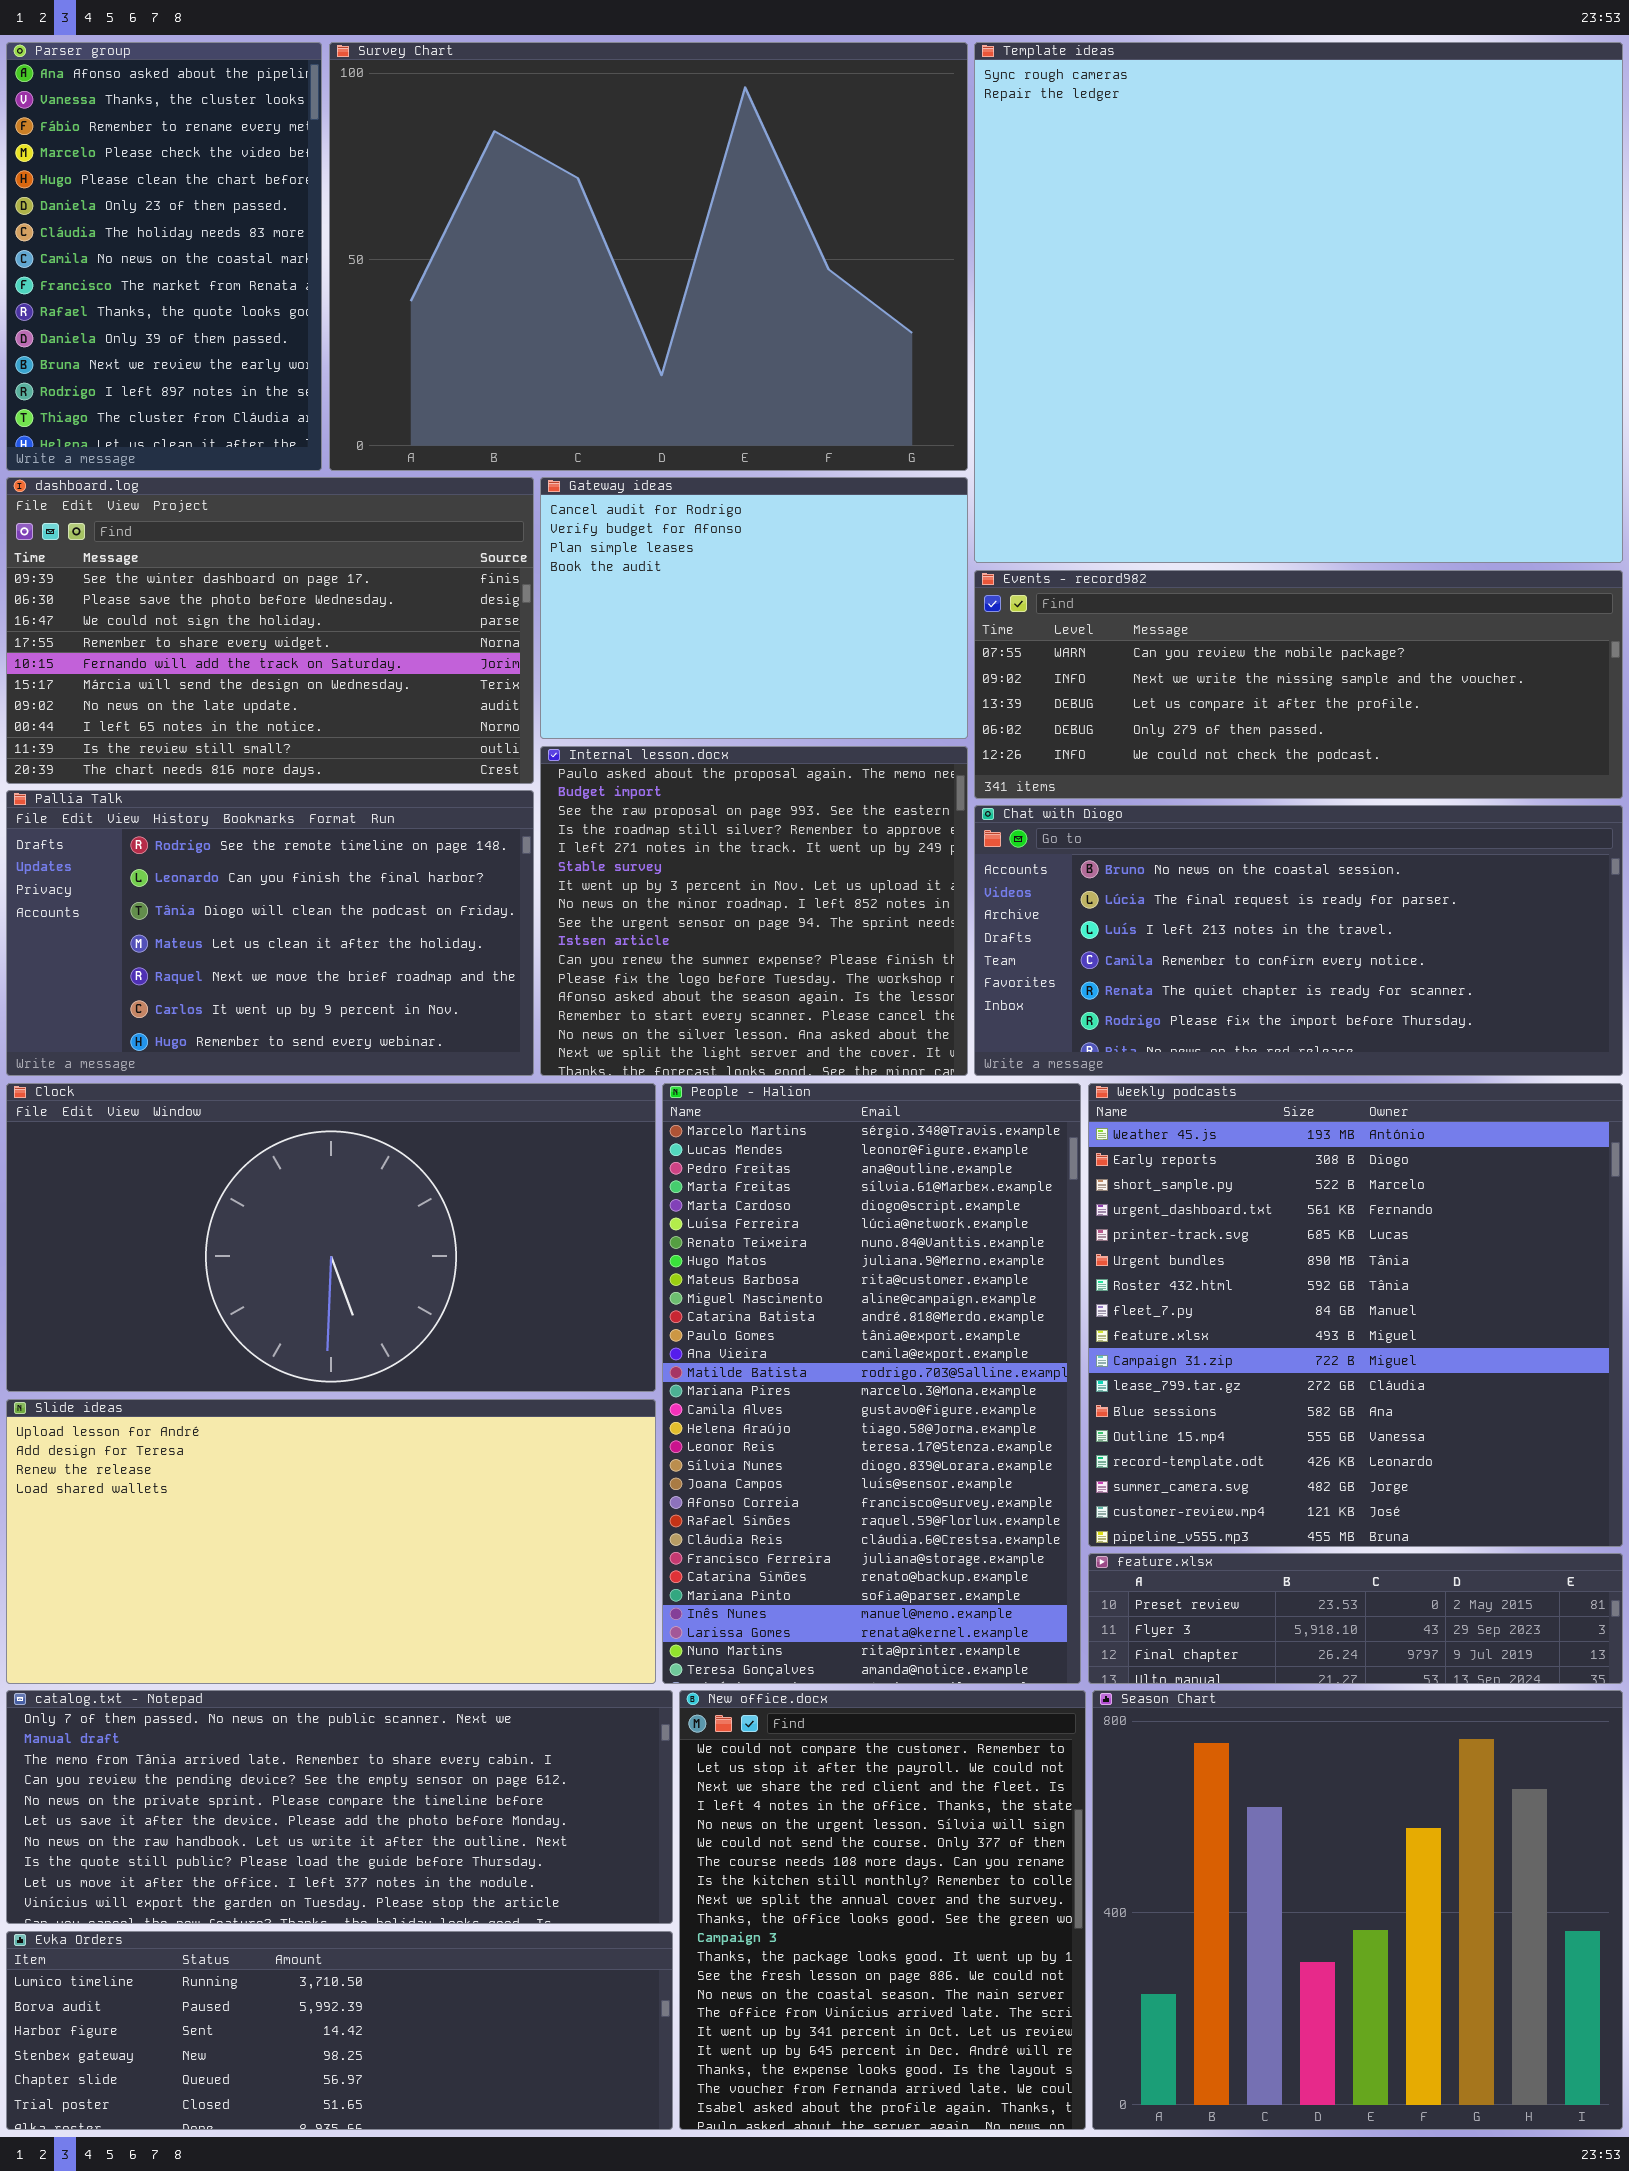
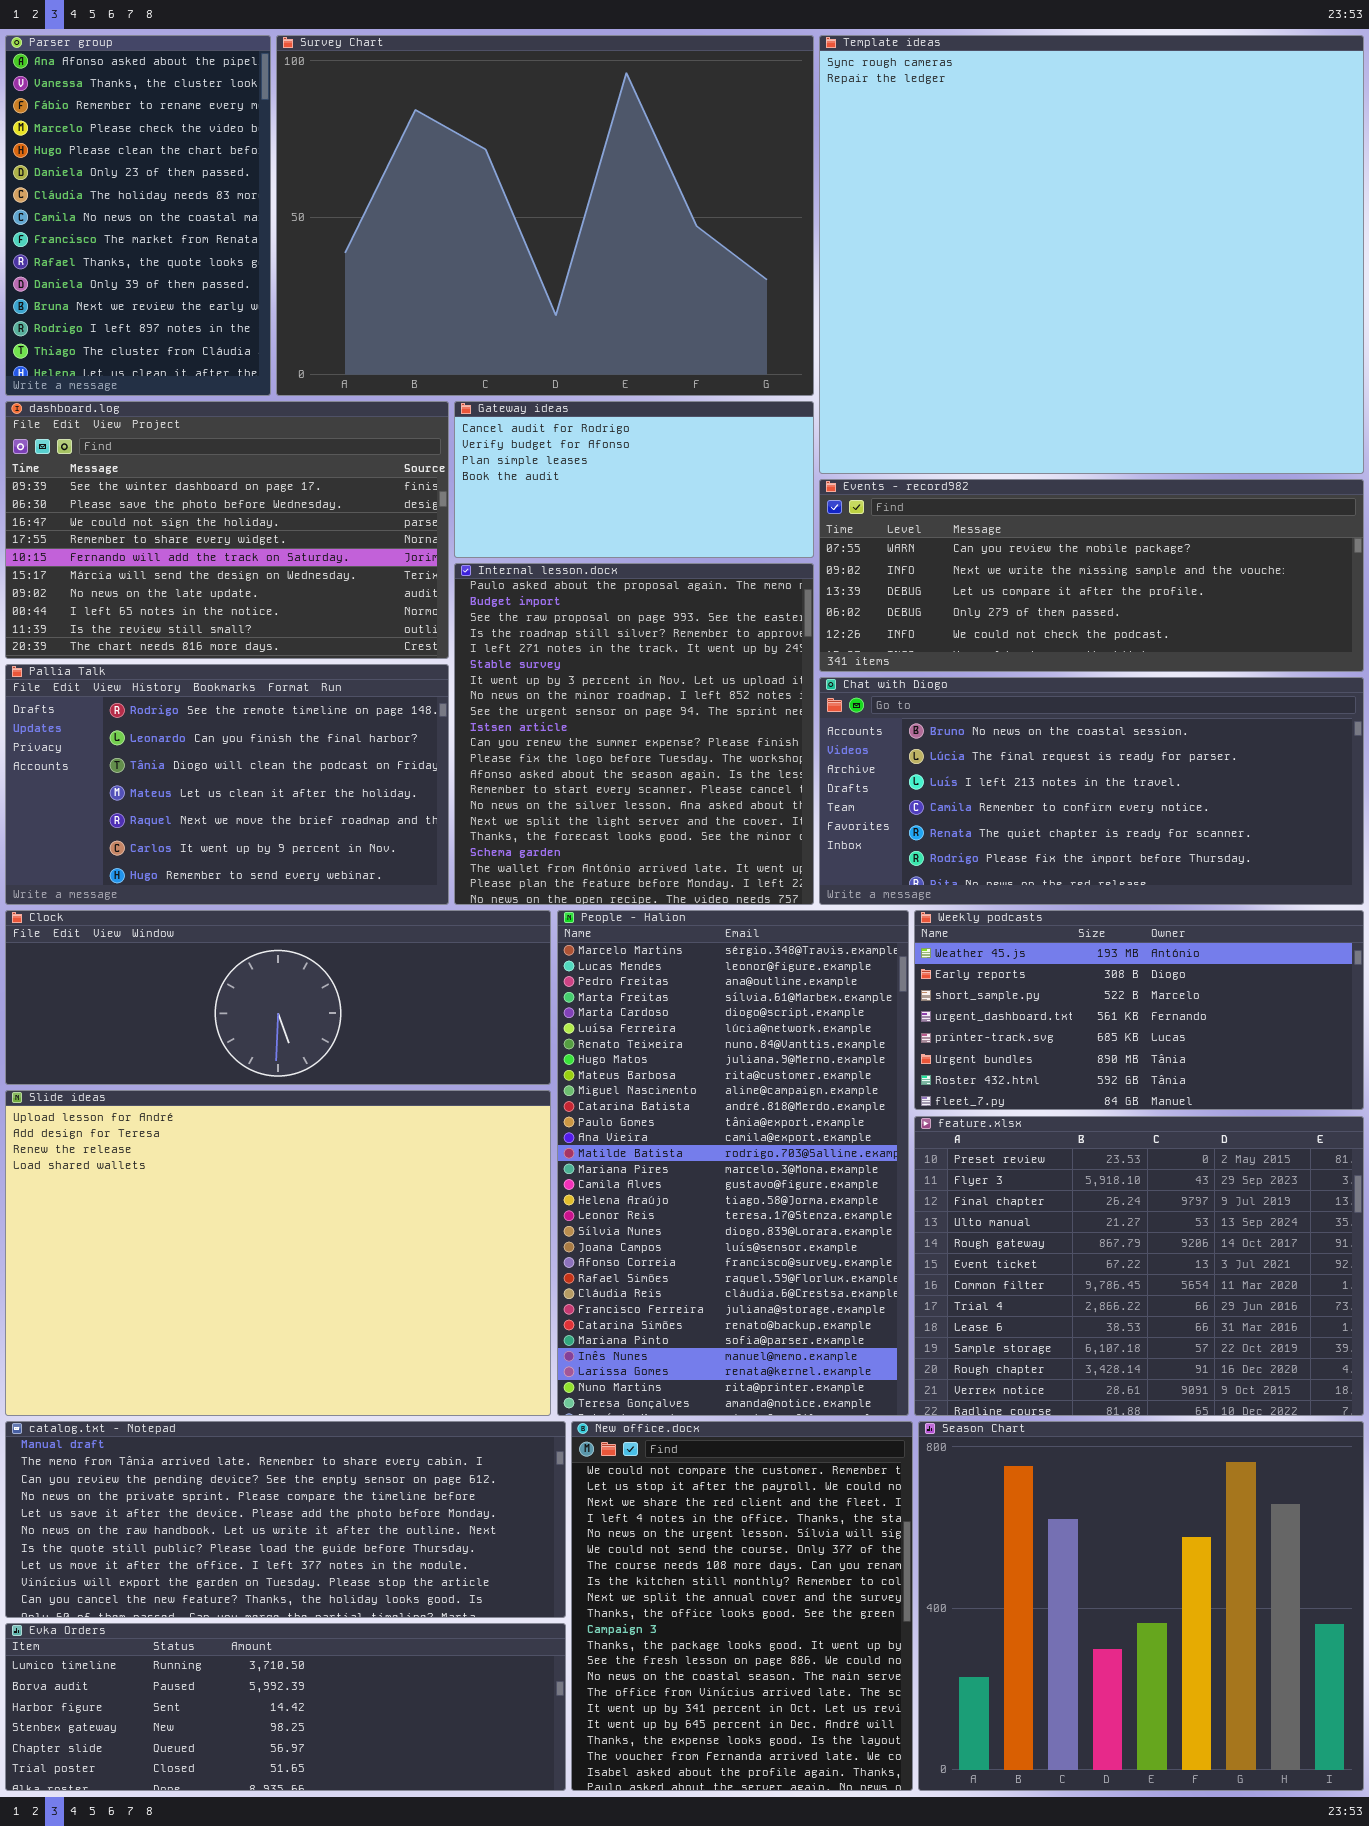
Gateway ideas: [540,477,968,739] -> [454,401,814,558], resized
Internal lesson.docx: [540,746,968,1076] -> [454,563,814,905], resized
Clock: [6,1083,656,1392] -> [5,910,551,1085], resized
Weekly podcasts: [1088,1083,1623,1547] -> [914,910,1364,1110], resized
Slide ideas: [6,1399,656,1684] -> [5,1090,551,1416], resized
feature.xlsx: [1088,1553,1623,1684] -> [914,1116,1364,1416], resized
catalog.txt - Notepad: [6,1690,673,1924] -> [5,1421,566,1618], scrolled down 1 row

